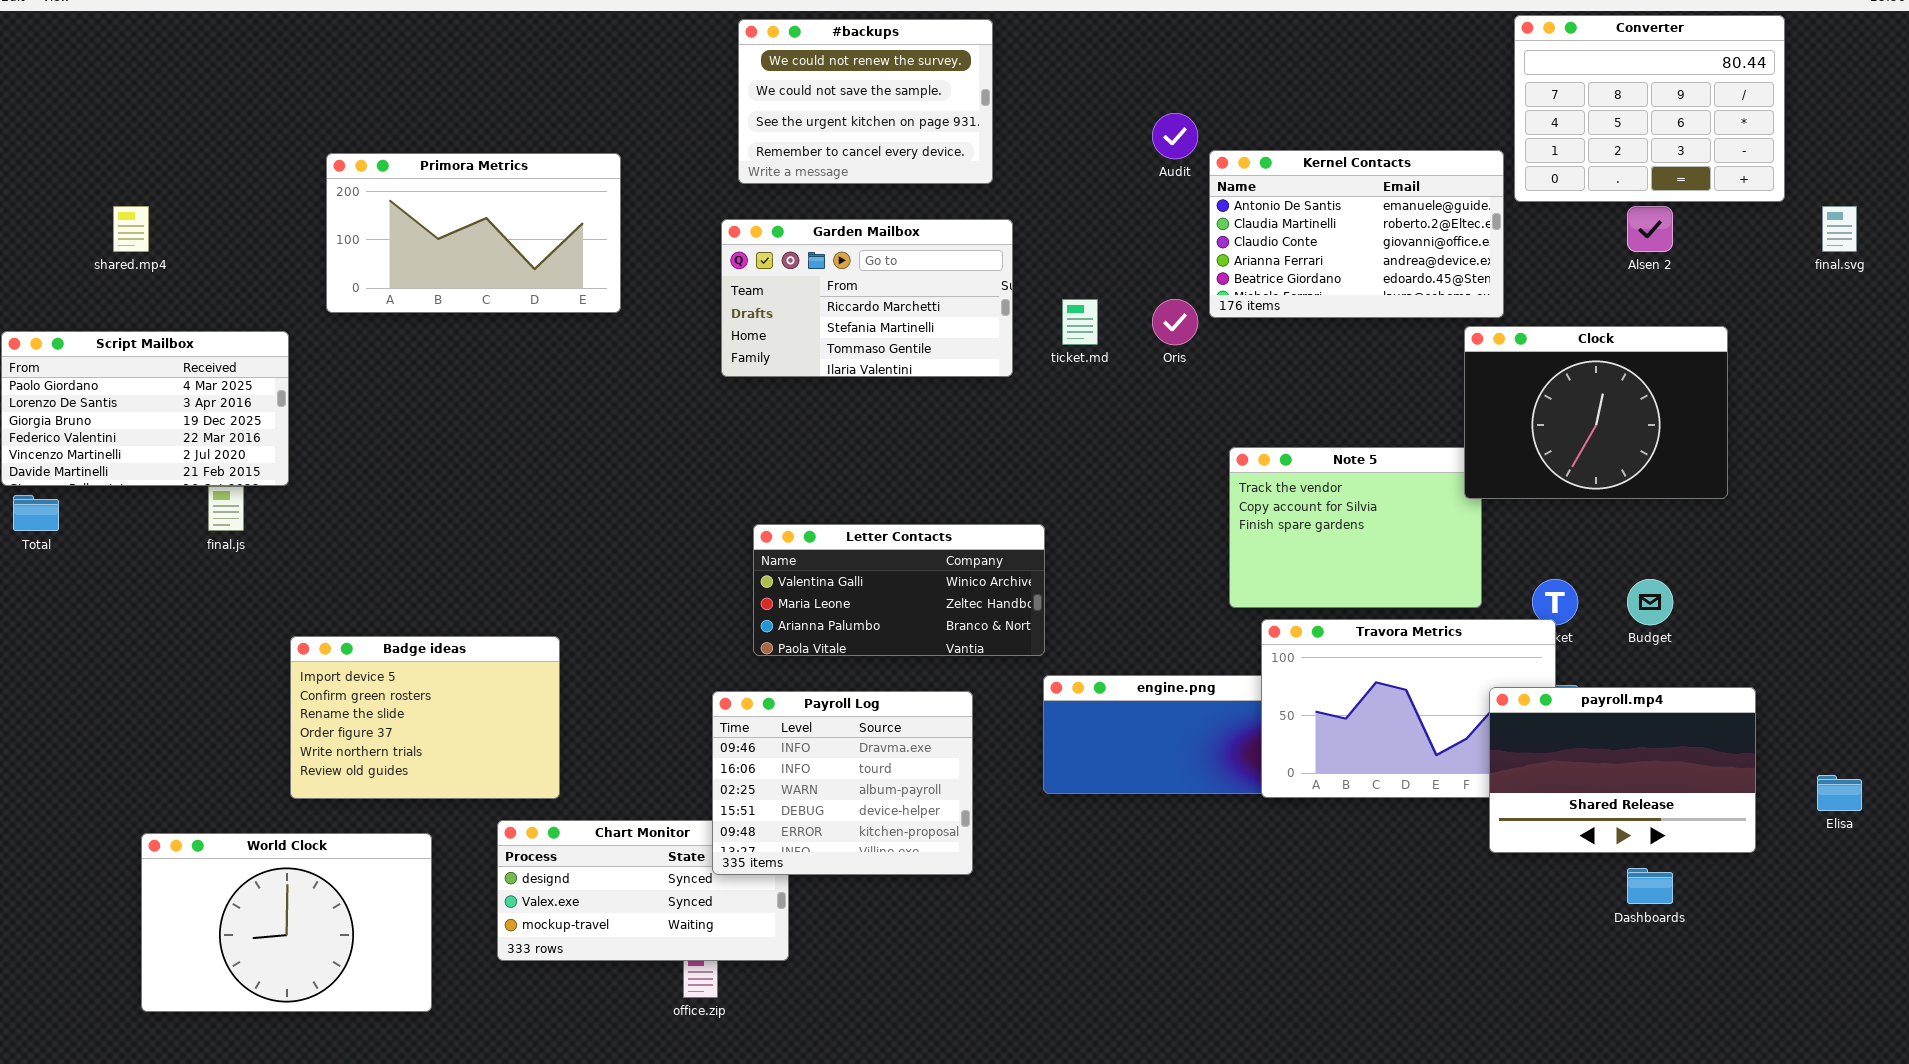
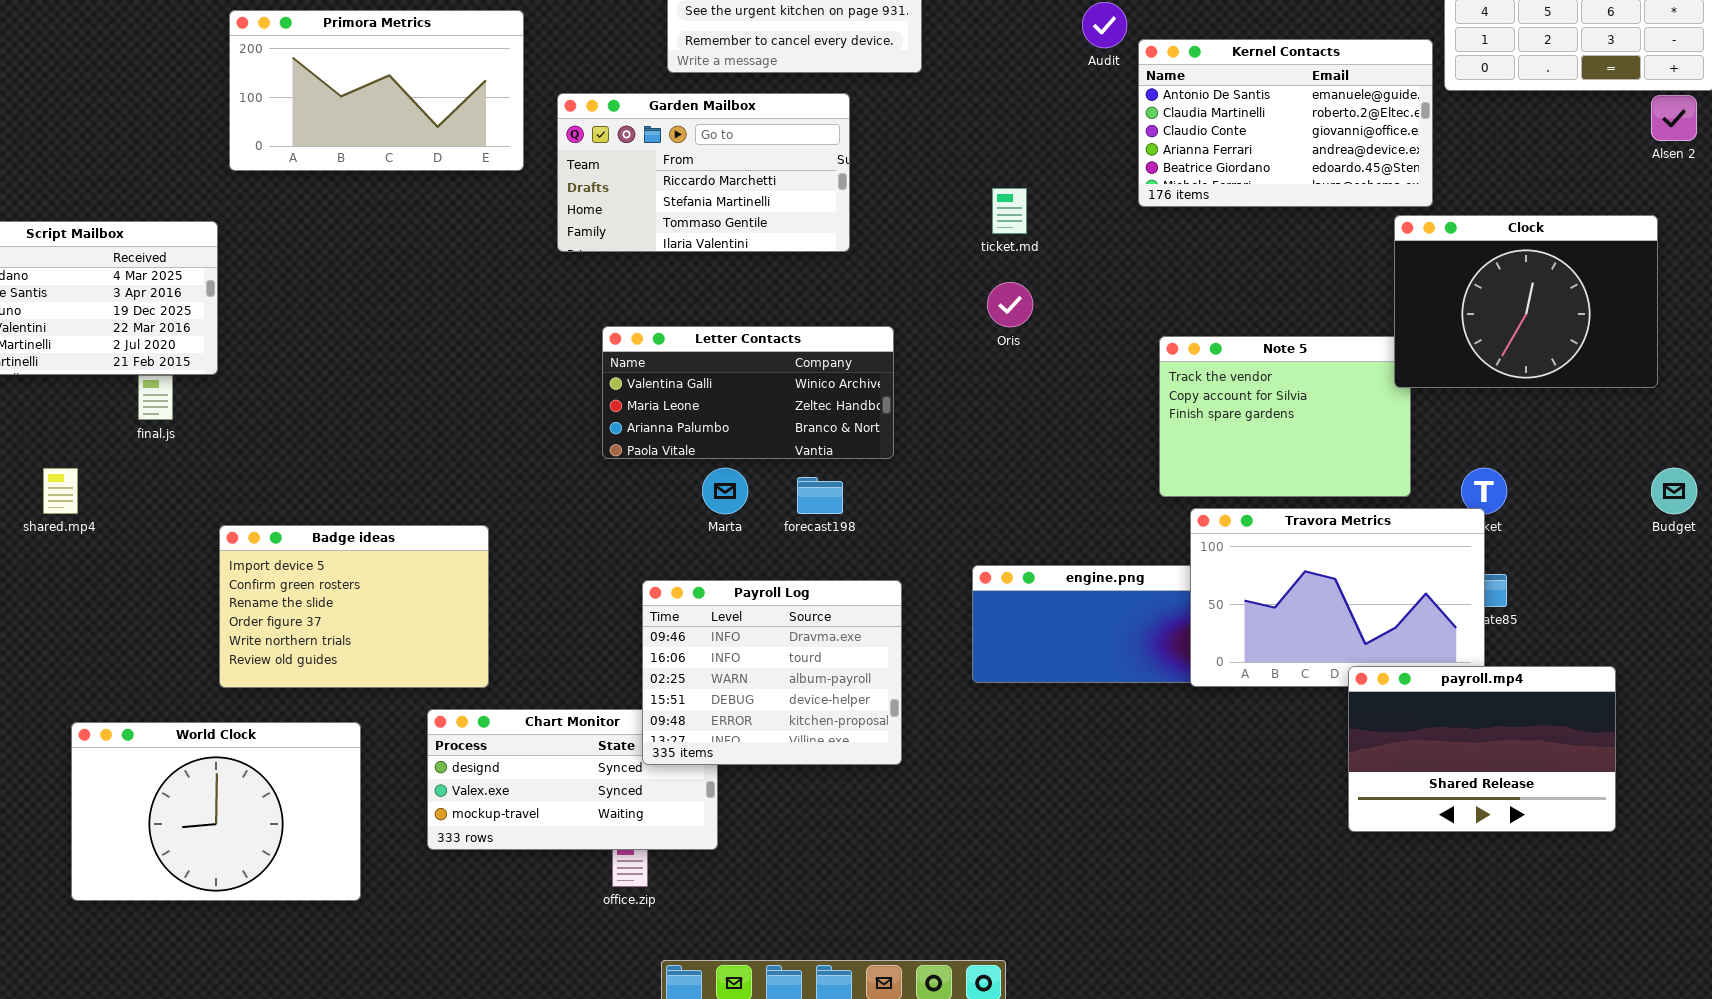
Primora Metrics: [326,153,621,313] -> [229,10,524,171], moved
shared.mp4: [113,206,149,252] -> [43,468,78,514], moved
Alsen 2: [1627,206,1673,252] -> [1651,95,1697,141], moved
Garden Mailbox: [721,219,1013,377] -> [557,93,850,252], moved
Oris: [1152,299,1198,345] -> [987,282,1033,327], moved
Letter Contacts: [753,524,1045,656] -> [602,326,894,459], moved
Budget: [1627,579,1673,625] -> [1651,468,1697,514], moved
payroll.mp4: [1489,687,1756,853] -> [1348,666,1616,832], moved

